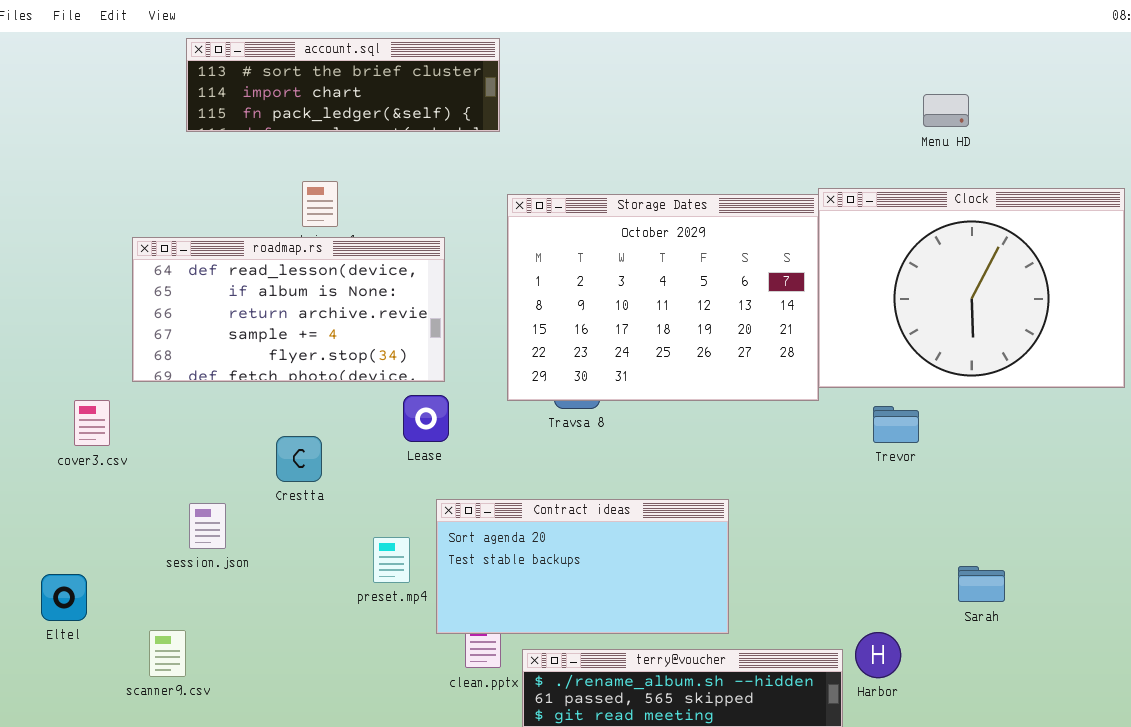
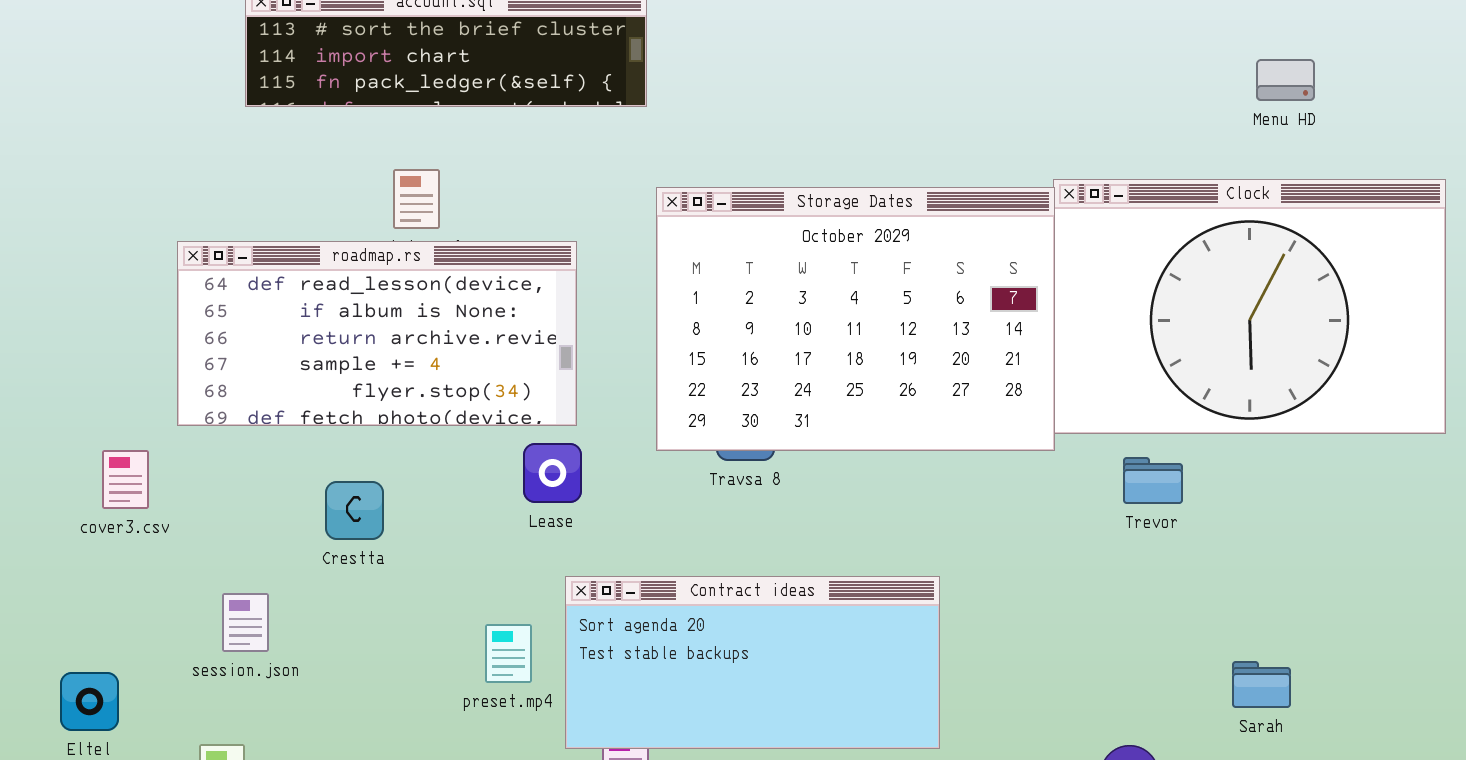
Menu HD: [923,94,969,127] -> [1256,59,1315,101], moved
Crestta: [276,436,322,482] -> [325,481,384,540], moved
session.json: [189,503,226,549] -> [222,593,269,652], moved

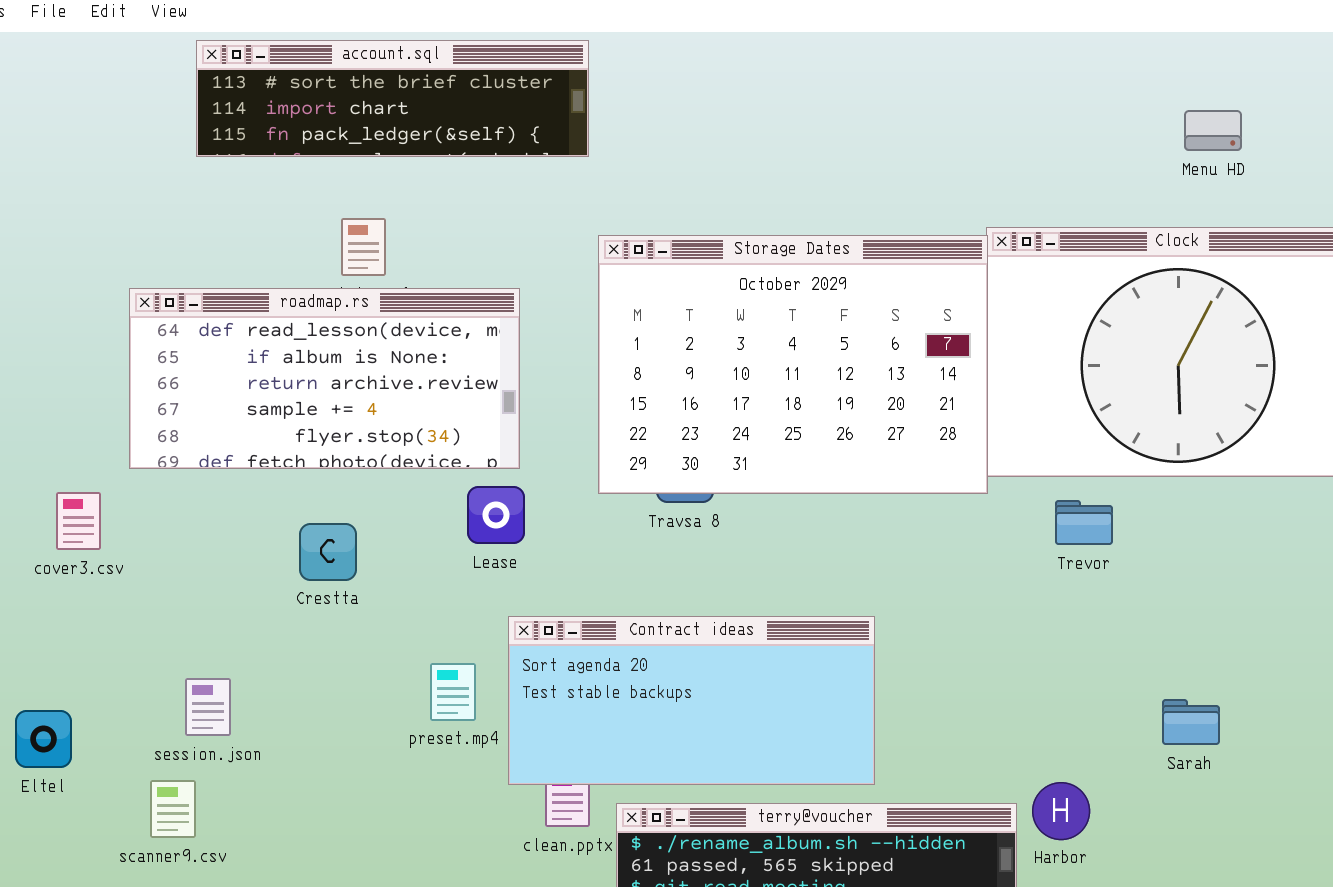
Crestta: [325,481,384,540] -> [299,523,357,581], moved
session.json: [222,593,269,652] -> [185,678,231,736], moved

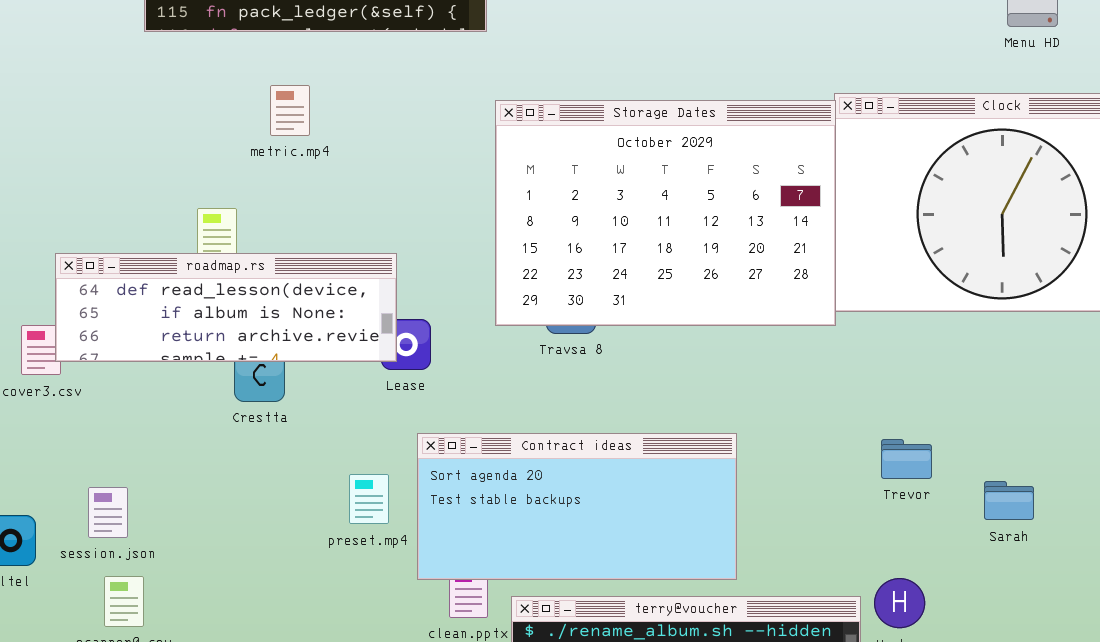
roadmap.rs: [129,288,520,469] -> [55,253,397,362], moved, resized
Trevor: [1055,500,1113,545] -> [881,439,932,479], moved
session.json: [185,678,231,736] -> [88,487,128,538], moved
Sarah: [1162,699,1220,745] -> [984,481,1034,520], moved

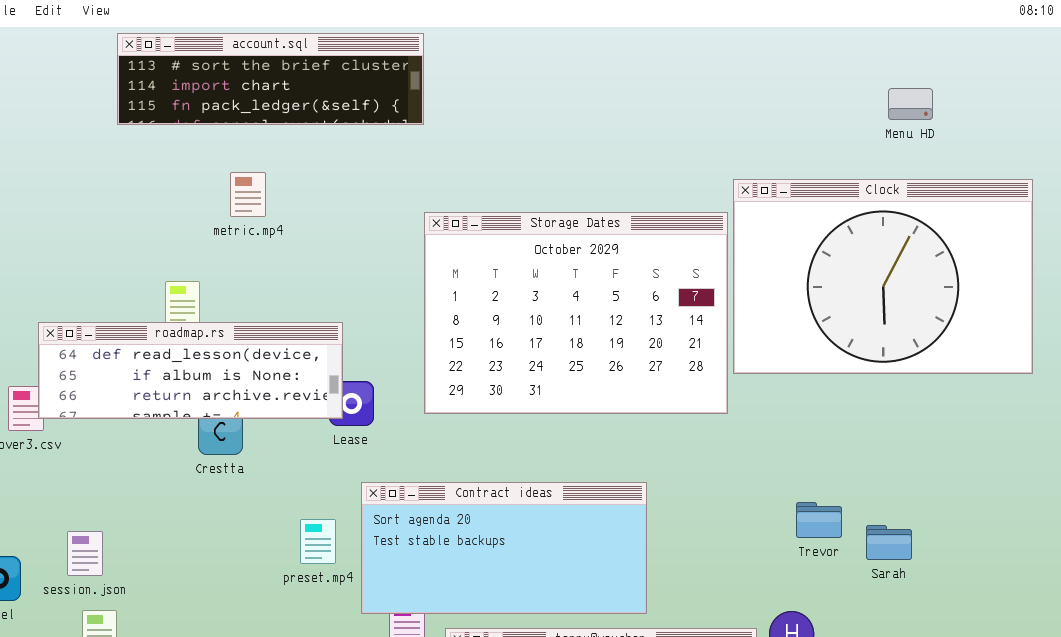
Storage Dates: [495,100,836,326] -> [424,212,728,414], moved
Trevor: [881,439,932,479] -> [796,502,842,538], moved

